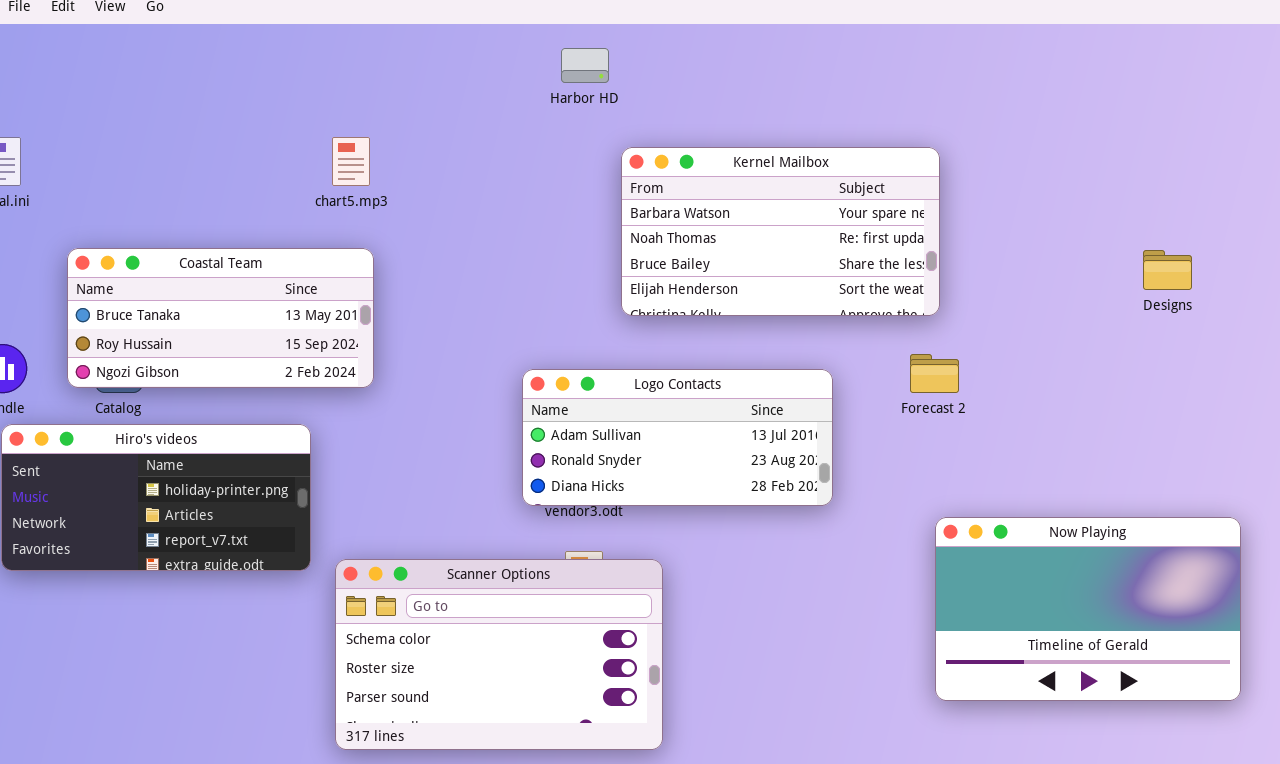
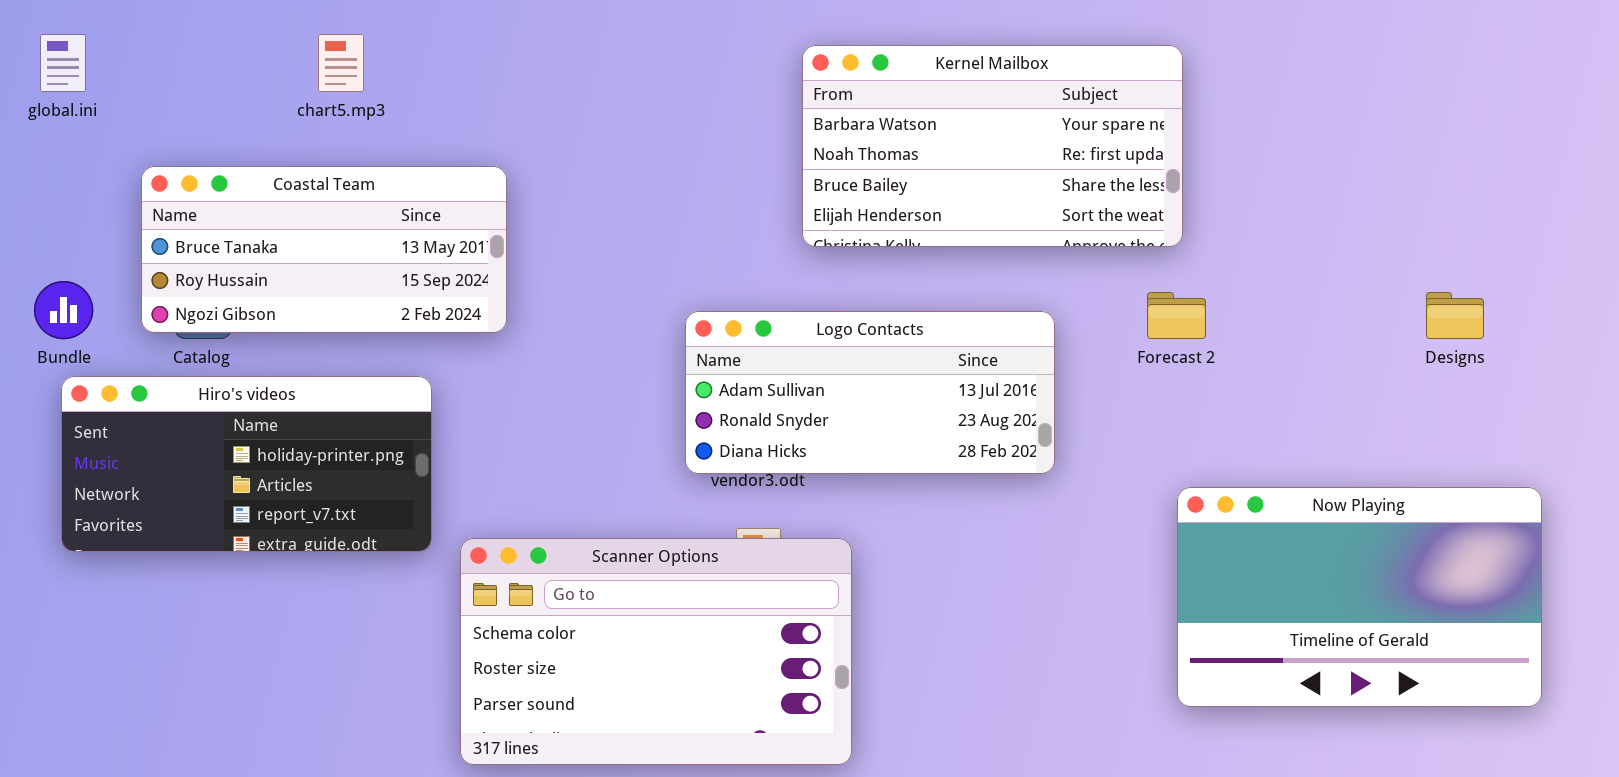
chart5.mp3: [332,137,370,186] -> [318,34,364,92], moved
Designs: [1143,250,1192,290] -> [1426,292,1484,339], moved

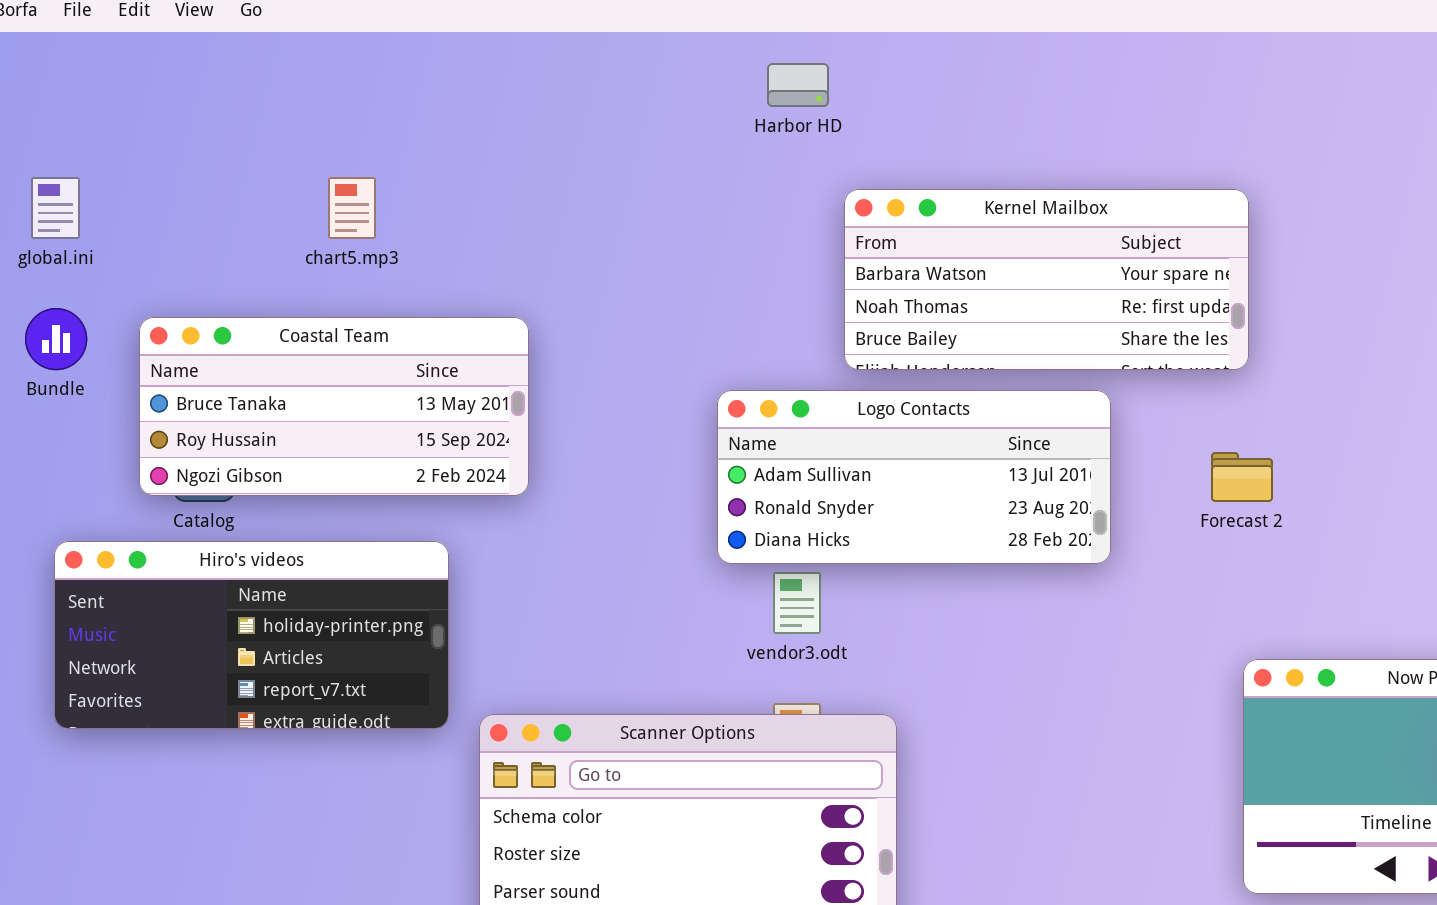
Kernel Mailbox: [802,45,1183,247] -> [844,189,1249,370], resized
Bundle: [34,281,93,339] -> [25,308,87,370], moved
Logo Contacts: [685,311,1055,474] -> [717,390,1111,564], moved

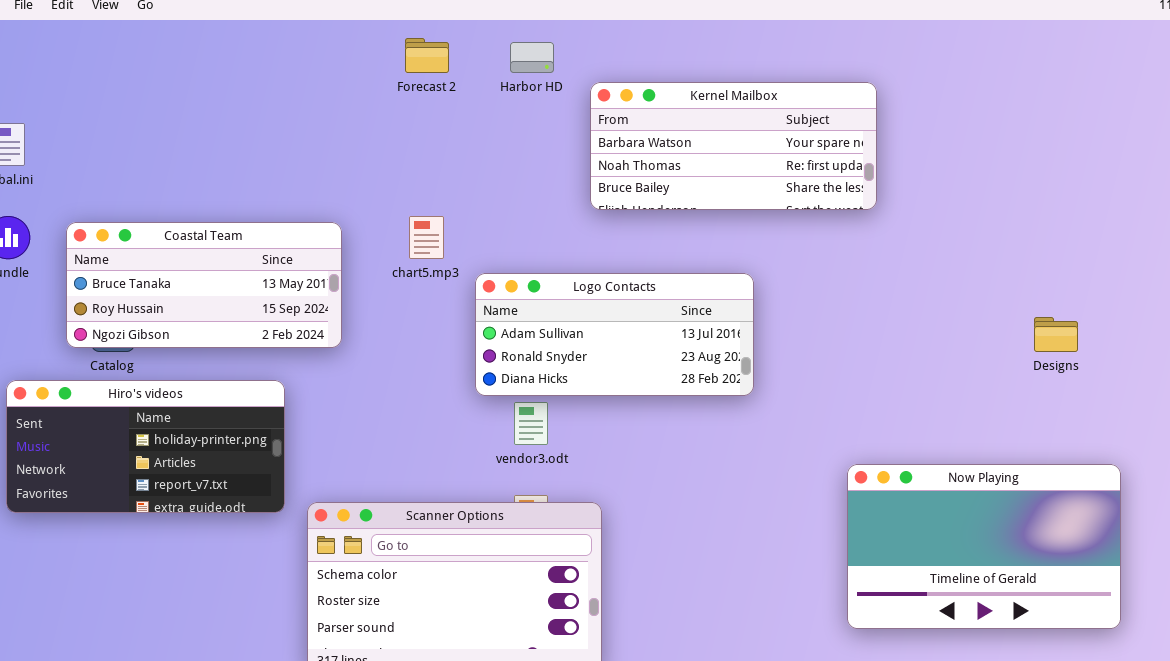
chart5.mp3: [328,177,376,239] -> [409,216,444,259], moved
Kernel Mailbox: [844,189,1249,370] -> [590,82,877,210], moved
Forecast 2: [1211,452,1273,502] -> [405,38,449,73], moved

